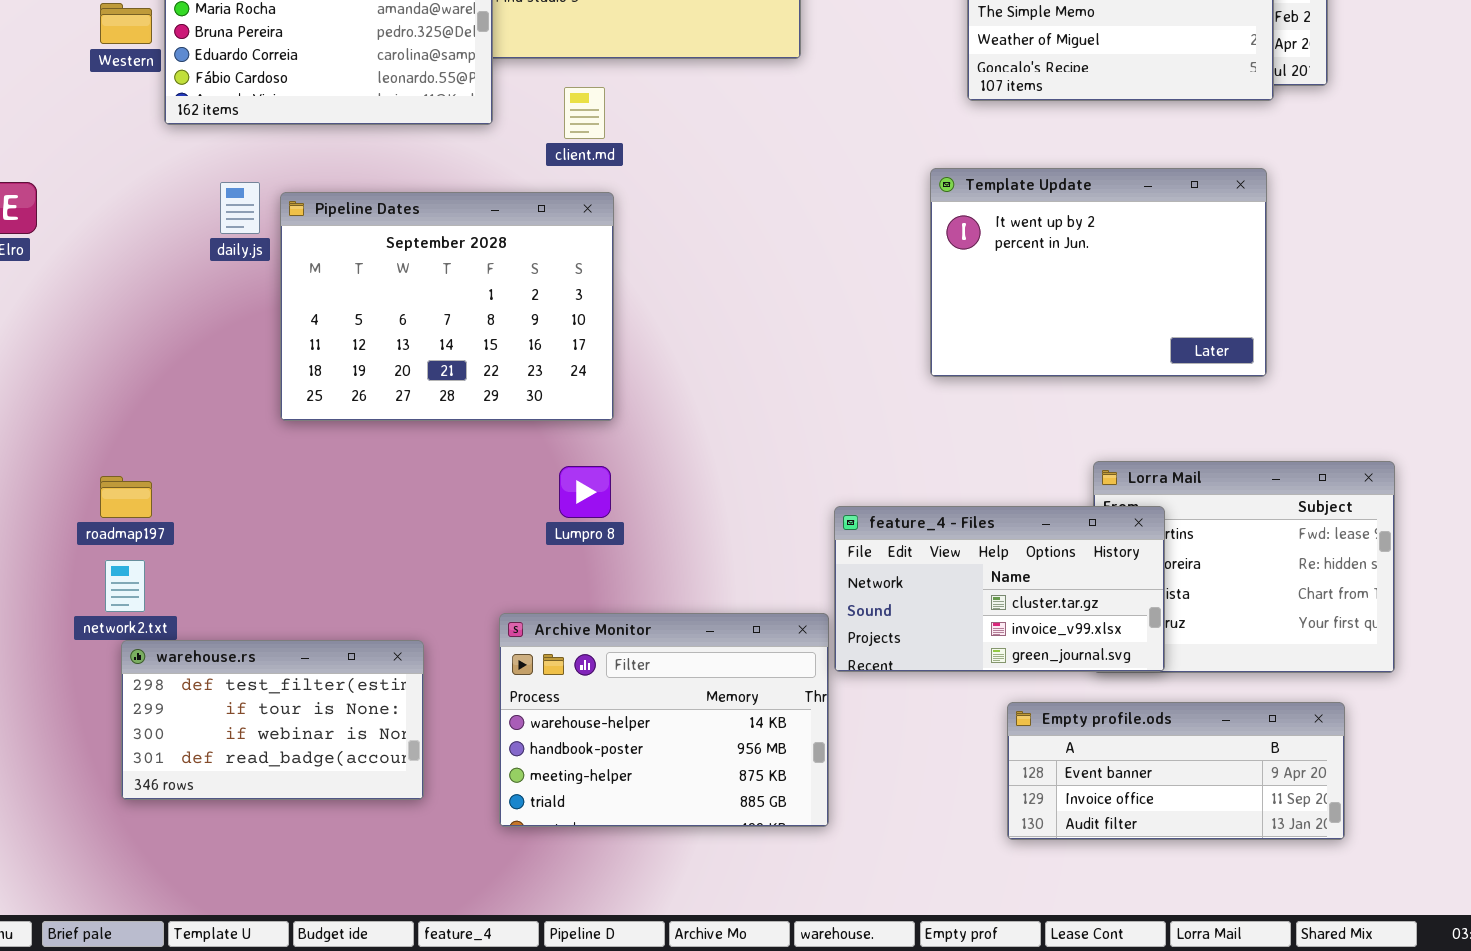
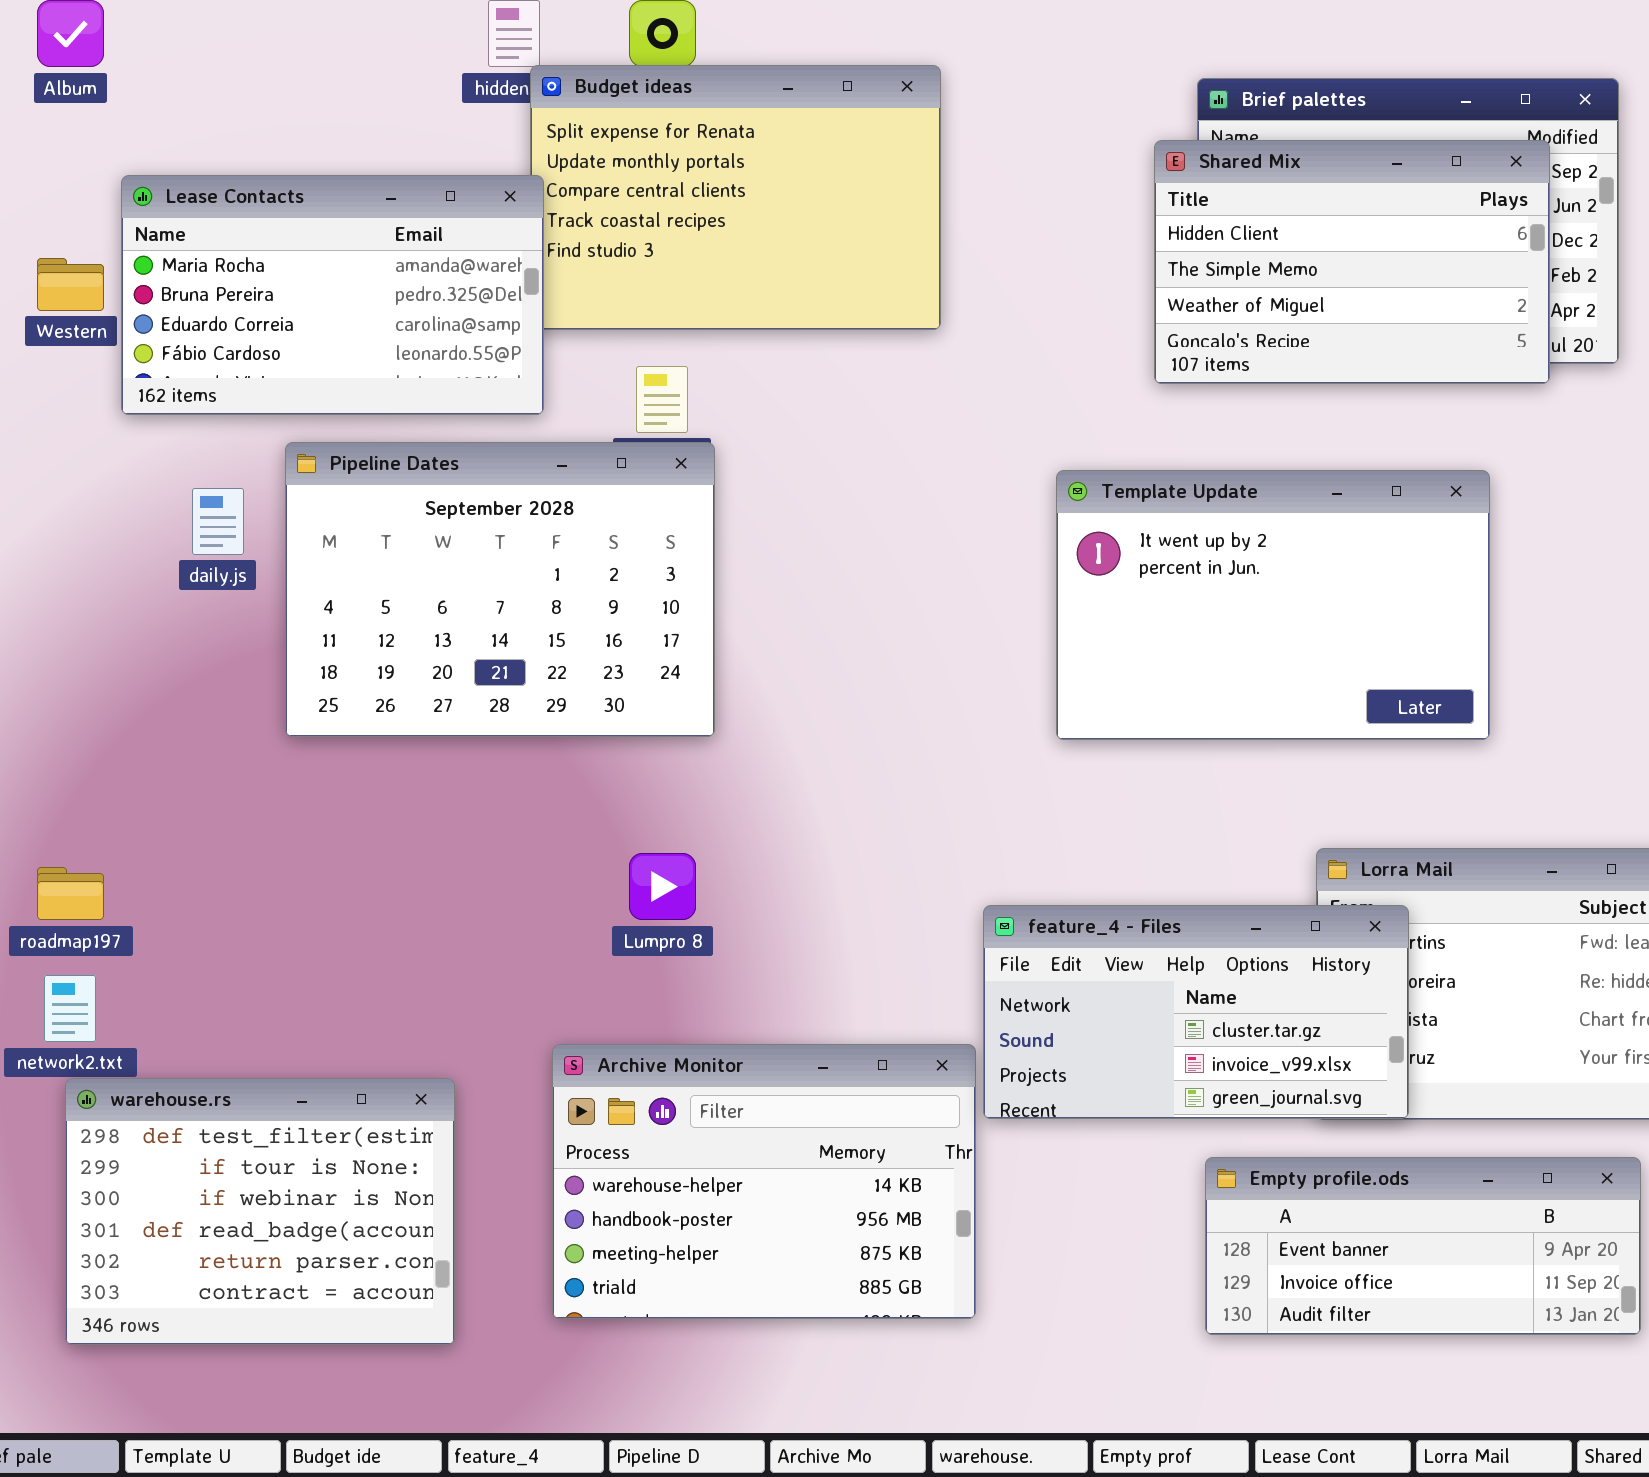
Template Update: [930,168,1267,377] -> [1056,470,1490,740], moved
Pipeline Dates: [280,192,614,421] -> [285,442,715,737], moved
warehouse.rs: [121,640,424,800] -> [65,1078,455,1345], resized

